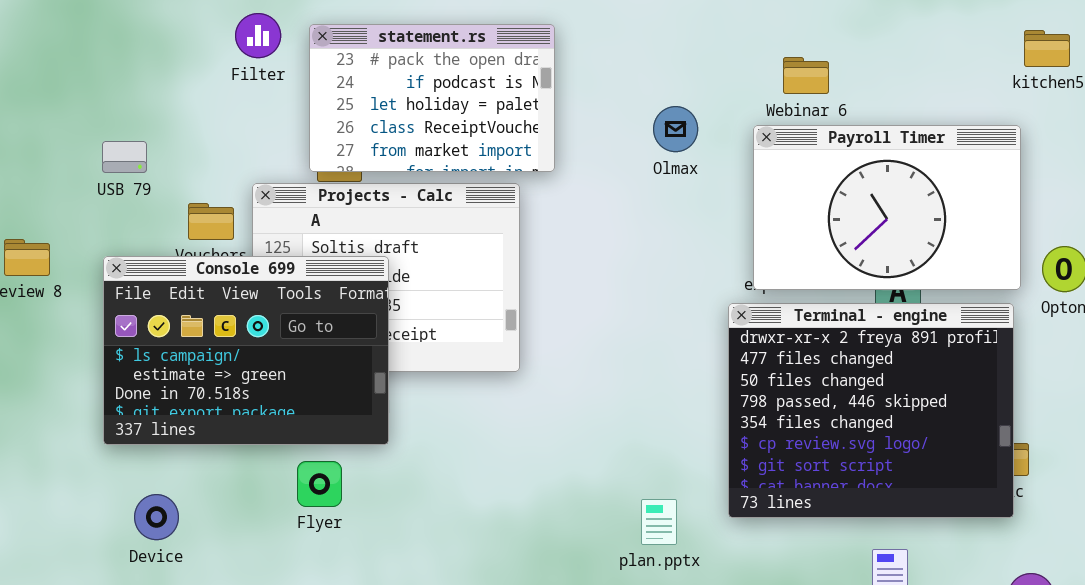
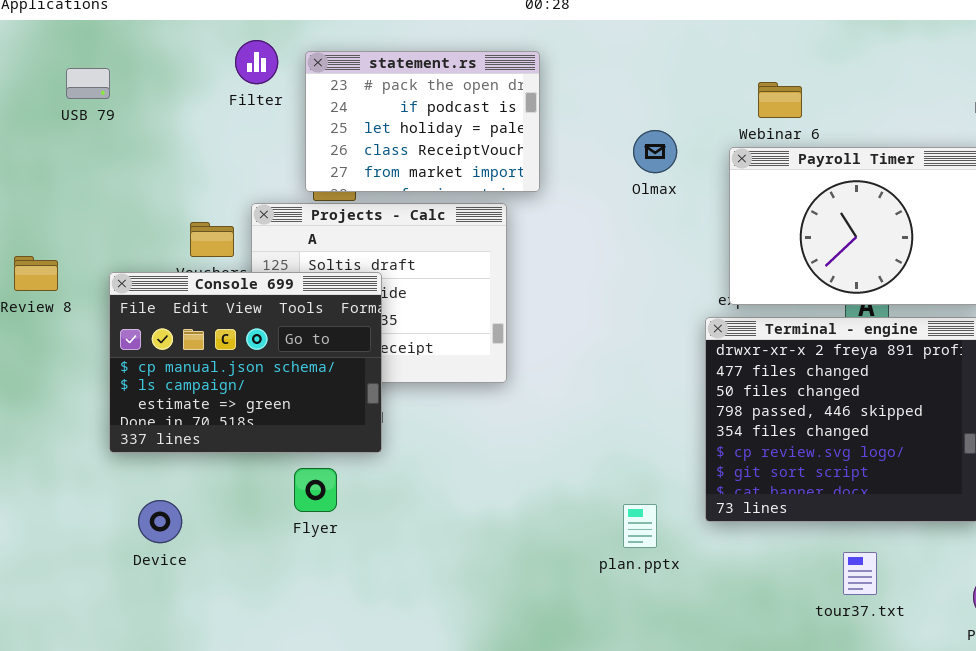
USB 79: [102,141,147,173] -> [66,68,110,99], moved
Console 699: [103,256,389,445] -> [109,272,382,453], scrolled up 1 row

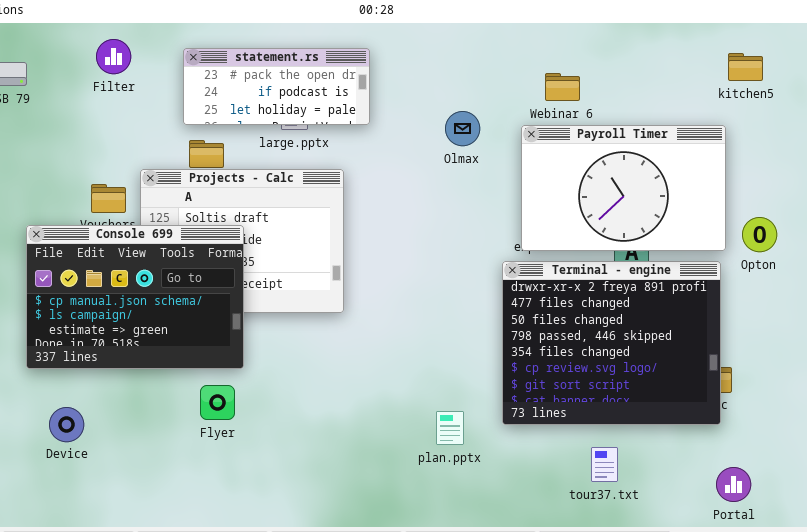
Filter: [235,40,278,84] -> [96,39,131,74], moved
statement.rs: [305,51,540,192] -> [183,48,370,125], resized
Flyer: [294,468,337,512] -> [200,385,235,420], moved
tour37.txt: [843,552,877,595] -> [591,447,618,482], moved

